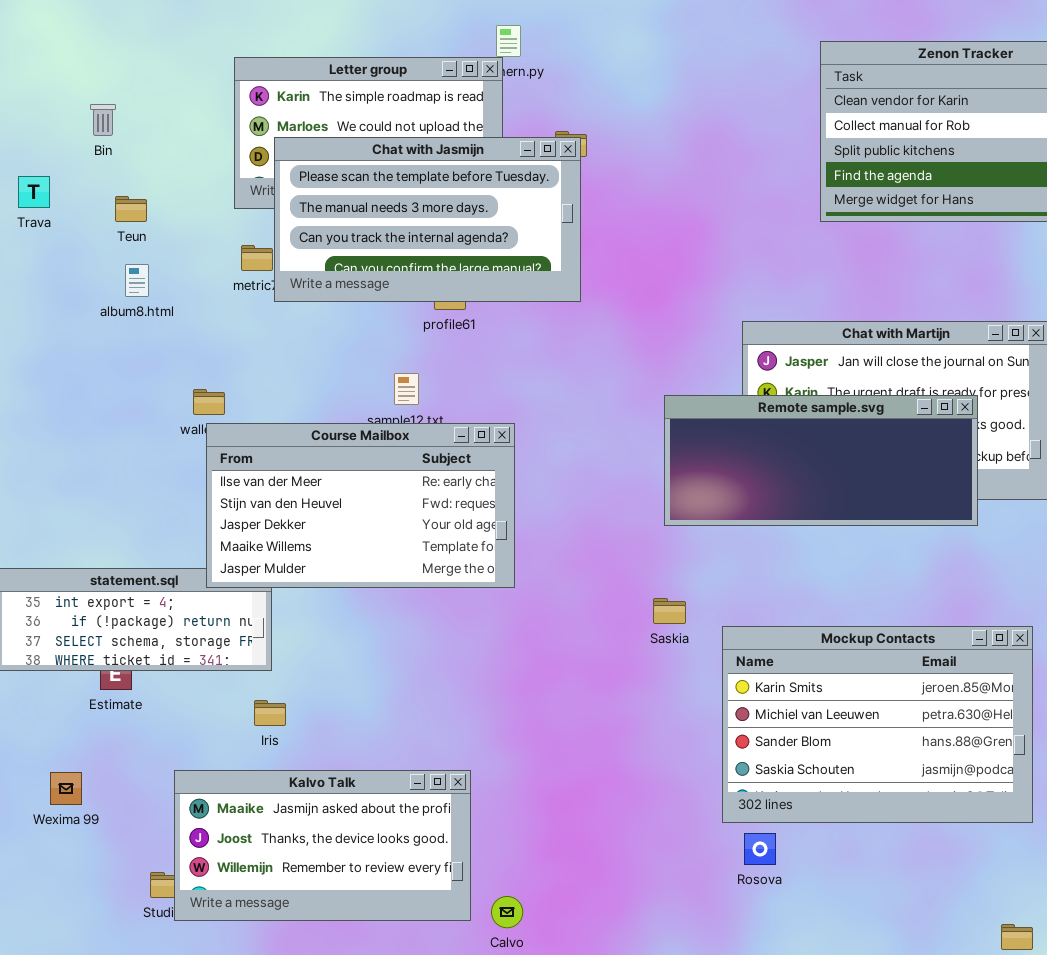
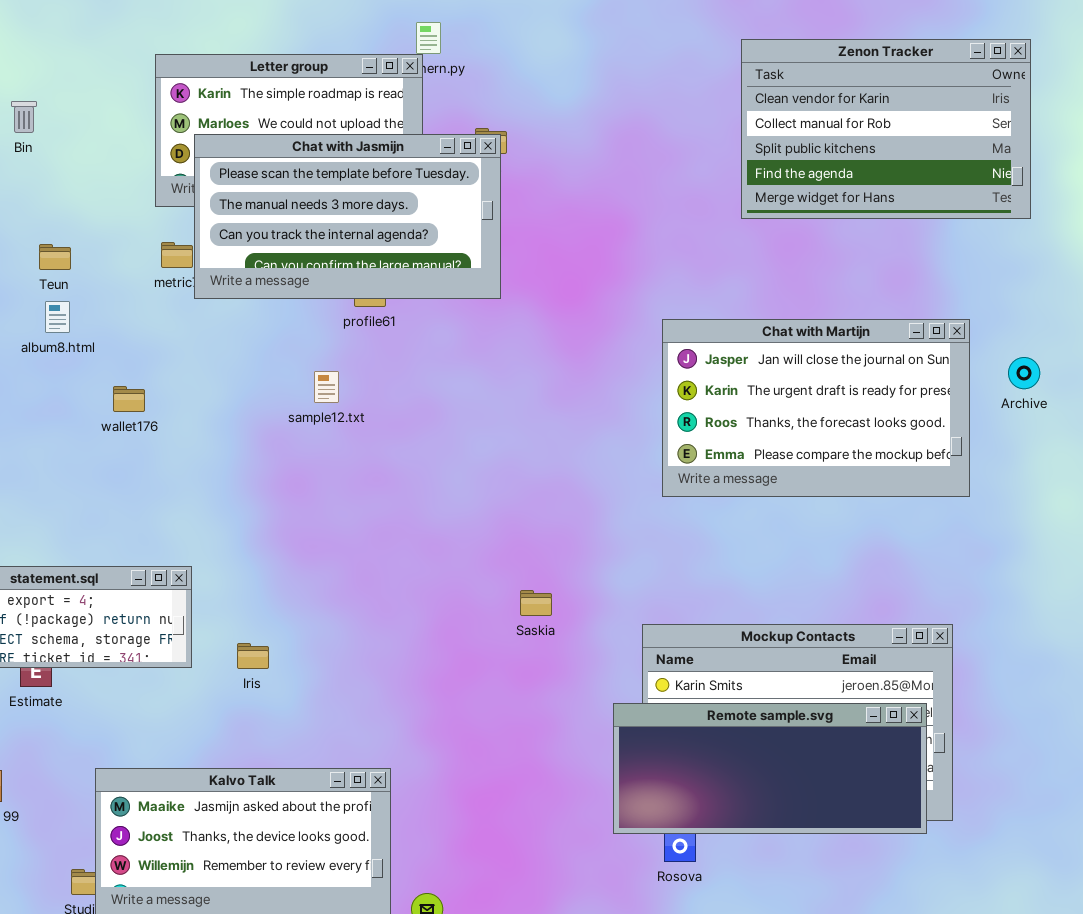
Teun: [115,196,147,222] -> [39,244,71,270], moved
album8.html: [125,264,149,297] -> [45,301,70,333], moved
Remote sample.svg: [664,395,978,526] -> [613,703,927,834], moved
Course Mailbox: [206,423,515,588] -> none, closed
Saskia: [653,598,686,624] -> [520,590,552,616], moved
Iris: [254,700,286,726] -> [237,643,269,669], moved

